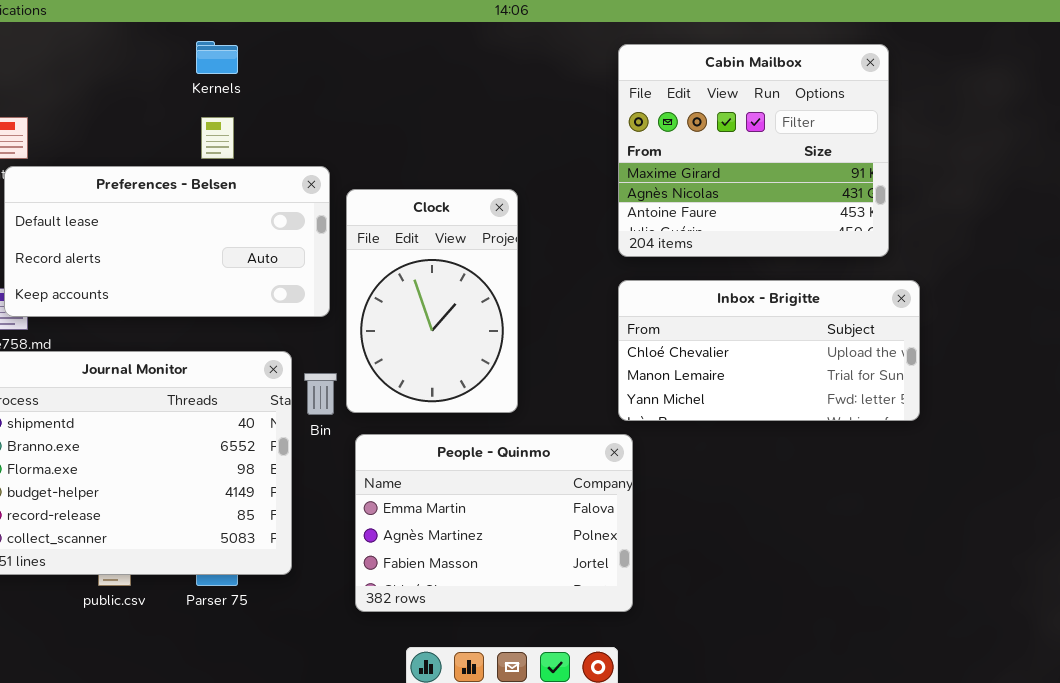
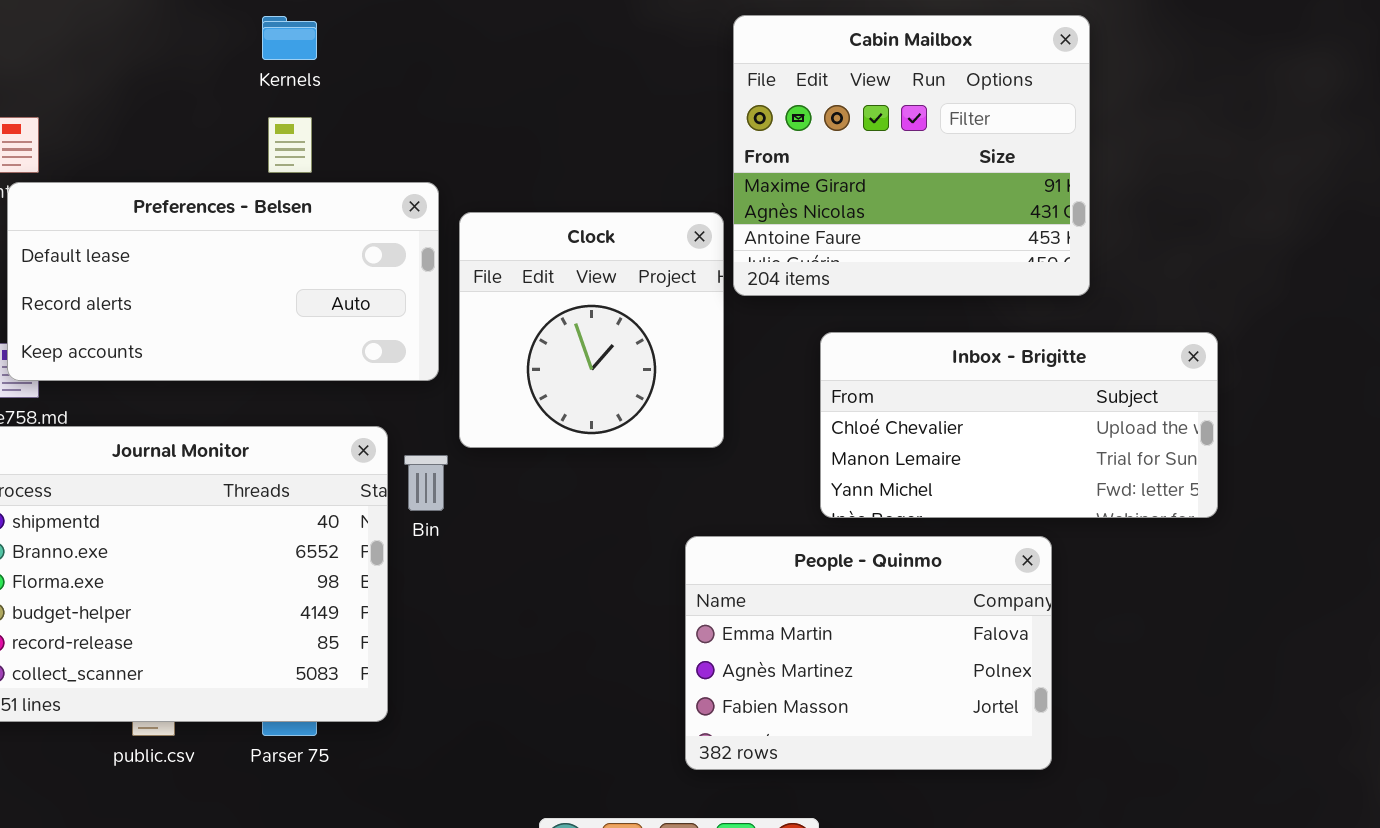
Cabin Mailbox: [618,44,889,257] -> [733,15,1090,296], moved
Clock: [346,189,518,413] -> [459,212,724,448], resized
People - Quinmo: [355,434,633,612] -> [685,536,1052,770], moved

